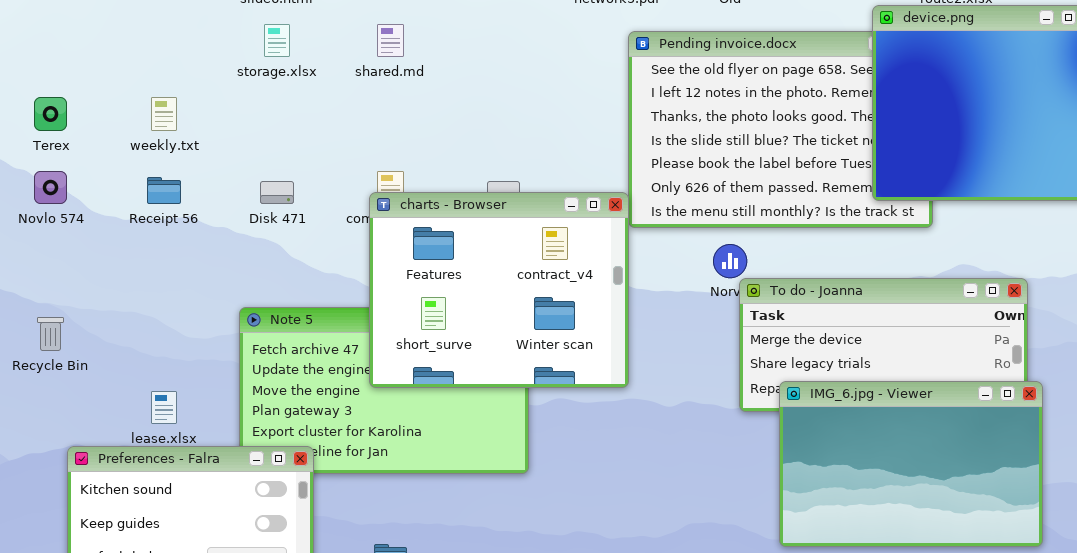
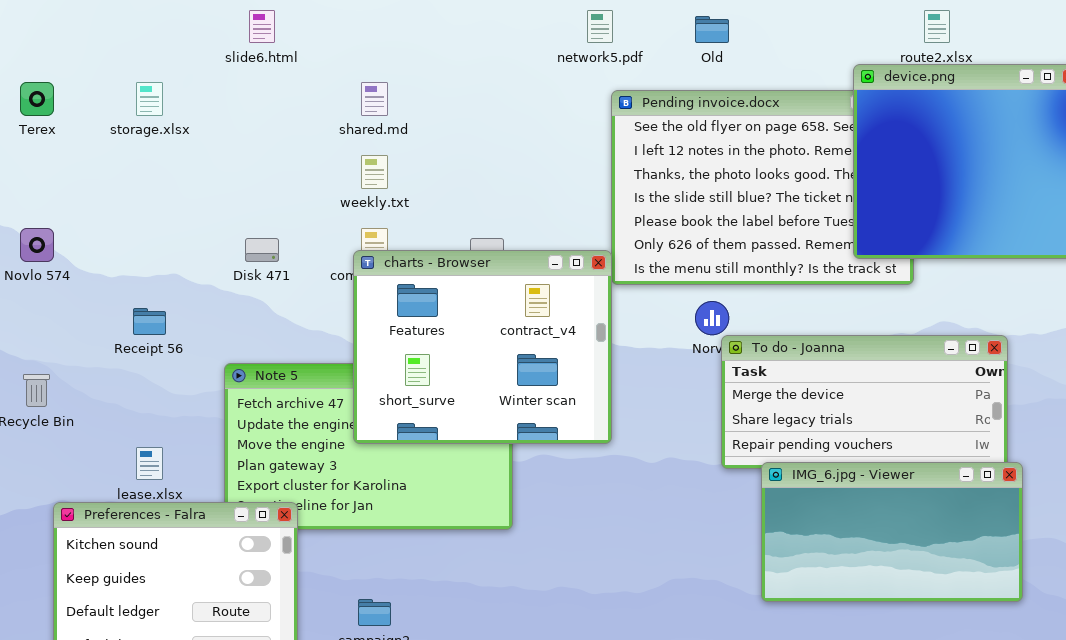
storage.xlsx: [264,24,290,57] -> [136,82,163,116], moved
Terex: [34,97,67,131] -> [20,82,54,116], moved
weekly.txt: [151,97,177,131] -> [361,155,388,189], moved
Receipt 56: [147,177,181,204] -> [133,308,166,335], moved
IMG_6.jpg - Viewer: [779,381,1043,547] -> [761,462,1023,602], resized

